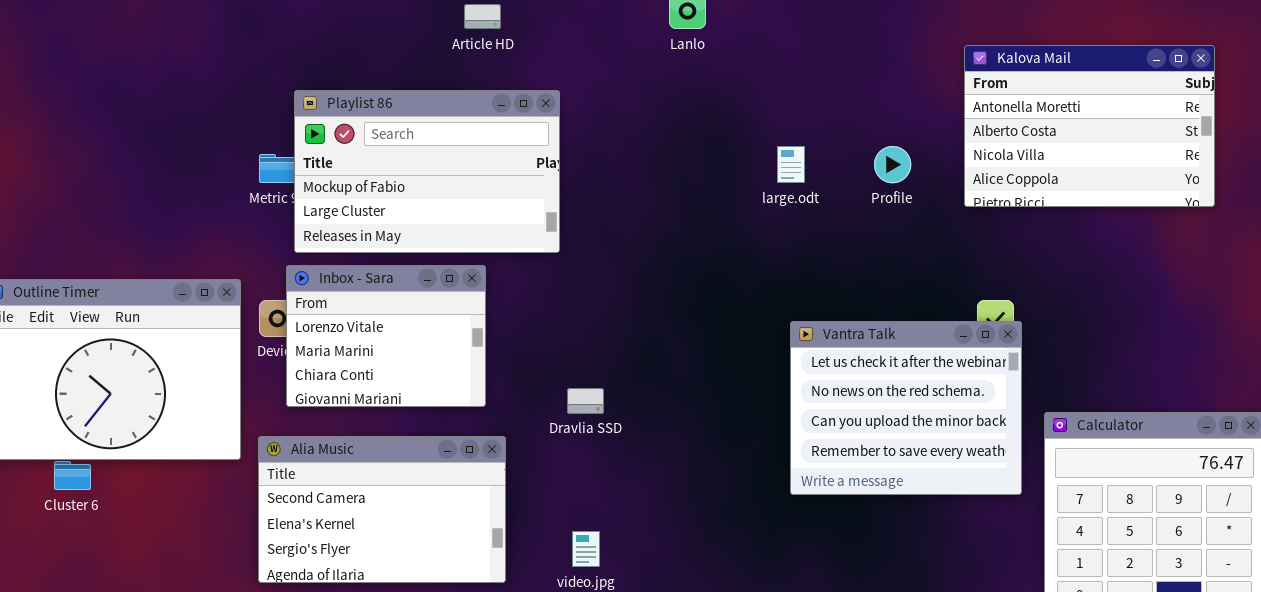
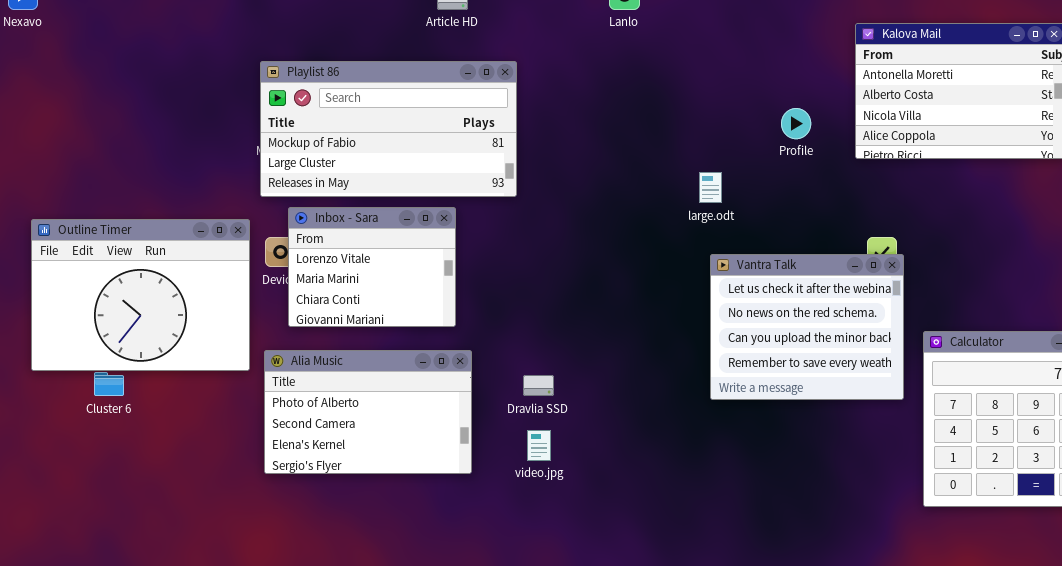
Playlist 86: [294,90,560,253] -> [260,61,517,197], resized
large.odt: [777,146,805,183] -> [699,172,722,203], moved
Dravlia SSD: [567,388,604,414] -> [523,375,554,396], moved
Alia Music: [258,436,506,583] -> [264,350,472,474], scrolled up 1 row

